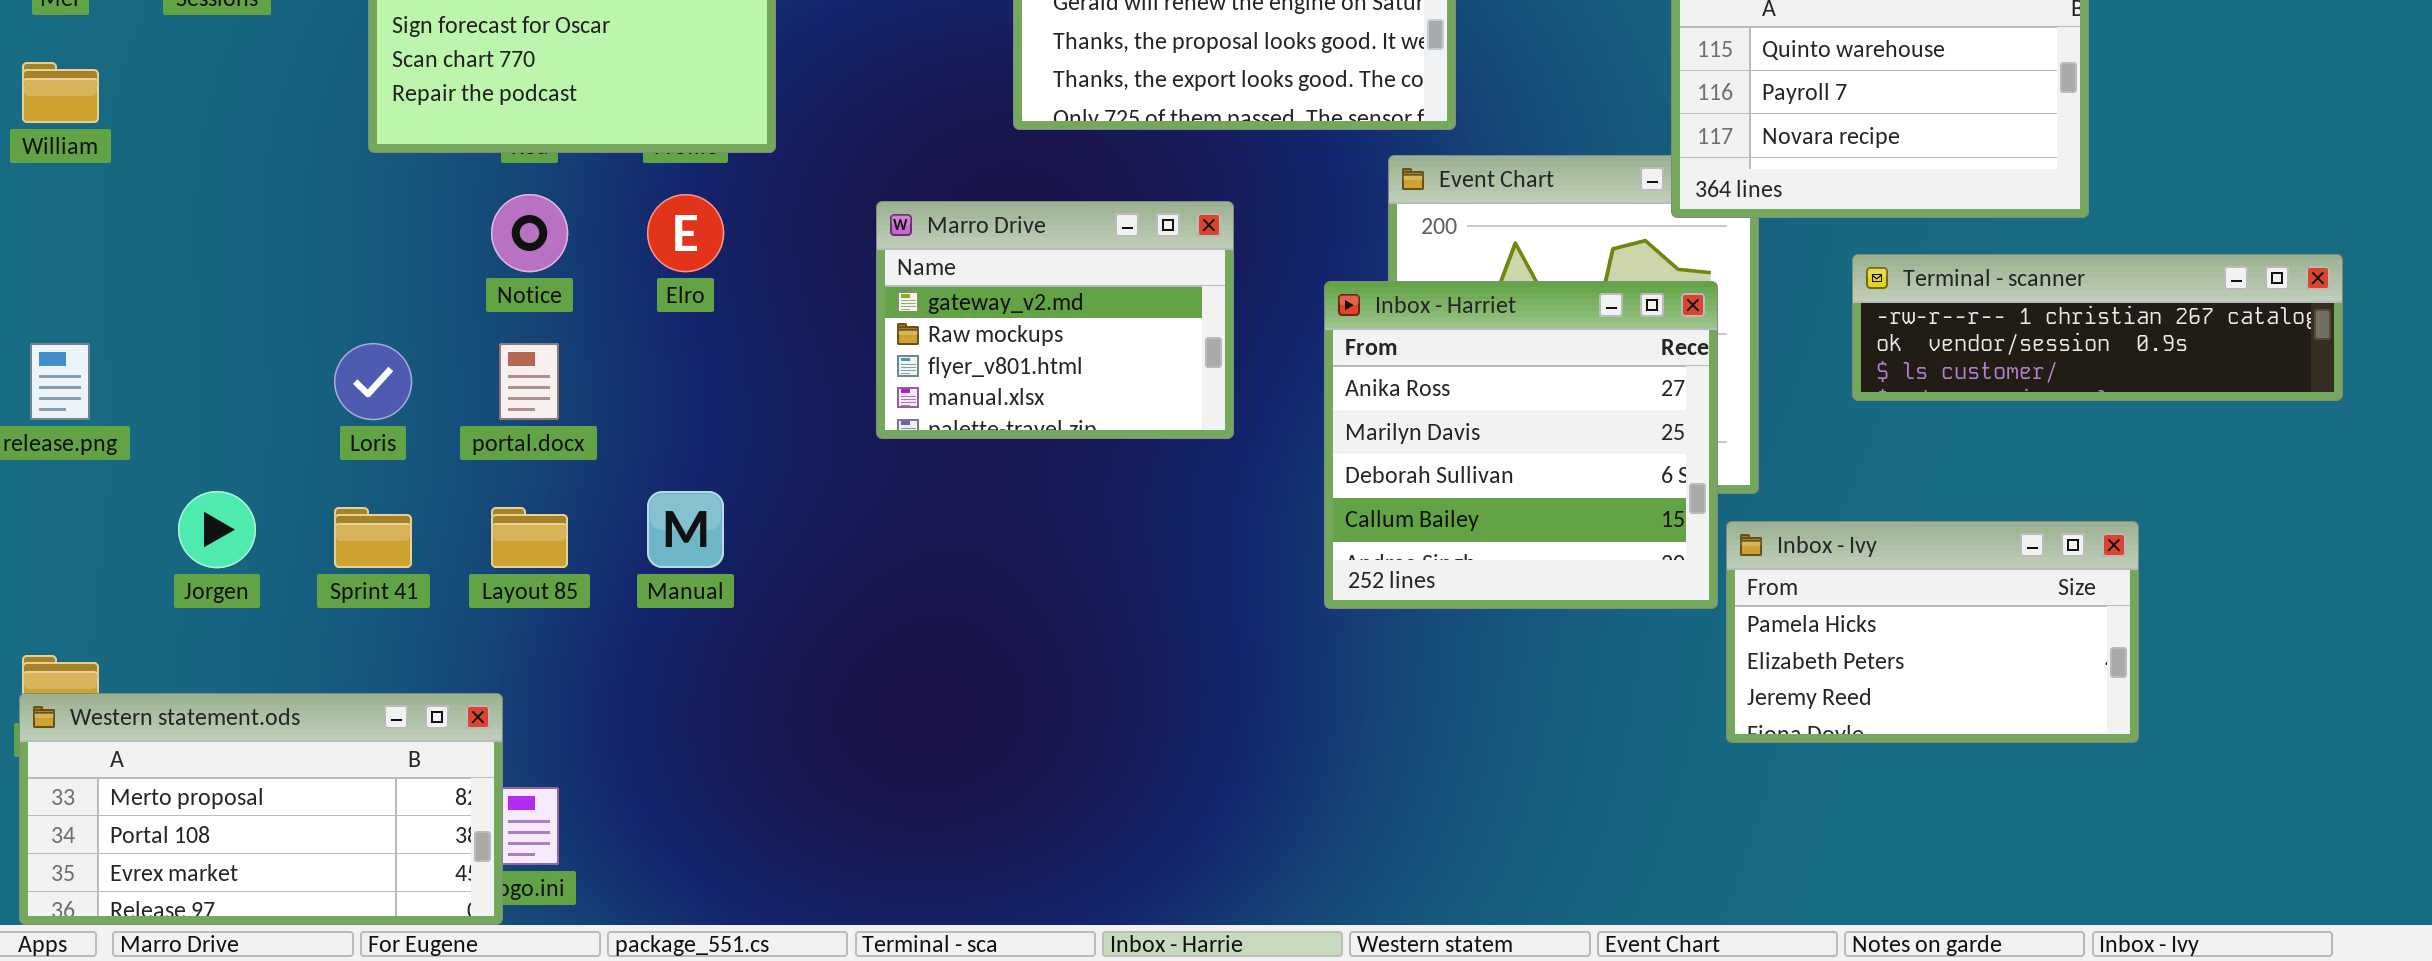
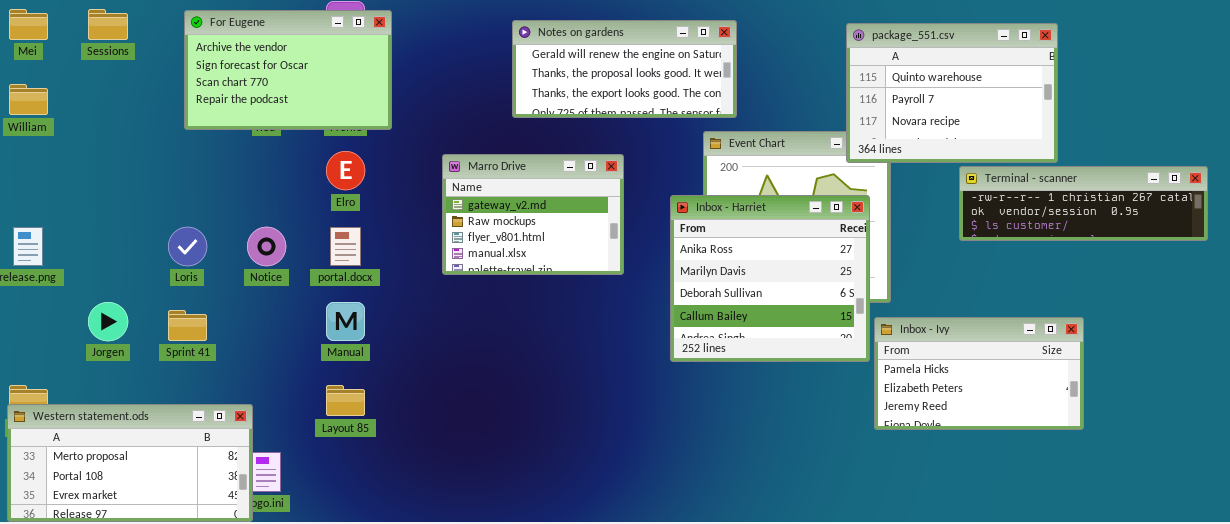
Notice: [491,194,568,272] -> [247,227,286,266], moved
Terminal - scanner: [1852,254,2343,401] -> [959,166,1208,241], moved
portal.docx: [499,343,559,420] -> [330,227,361,266], moved
Layout 85: [491,507,568,568] -> [326,385,365,416], moved

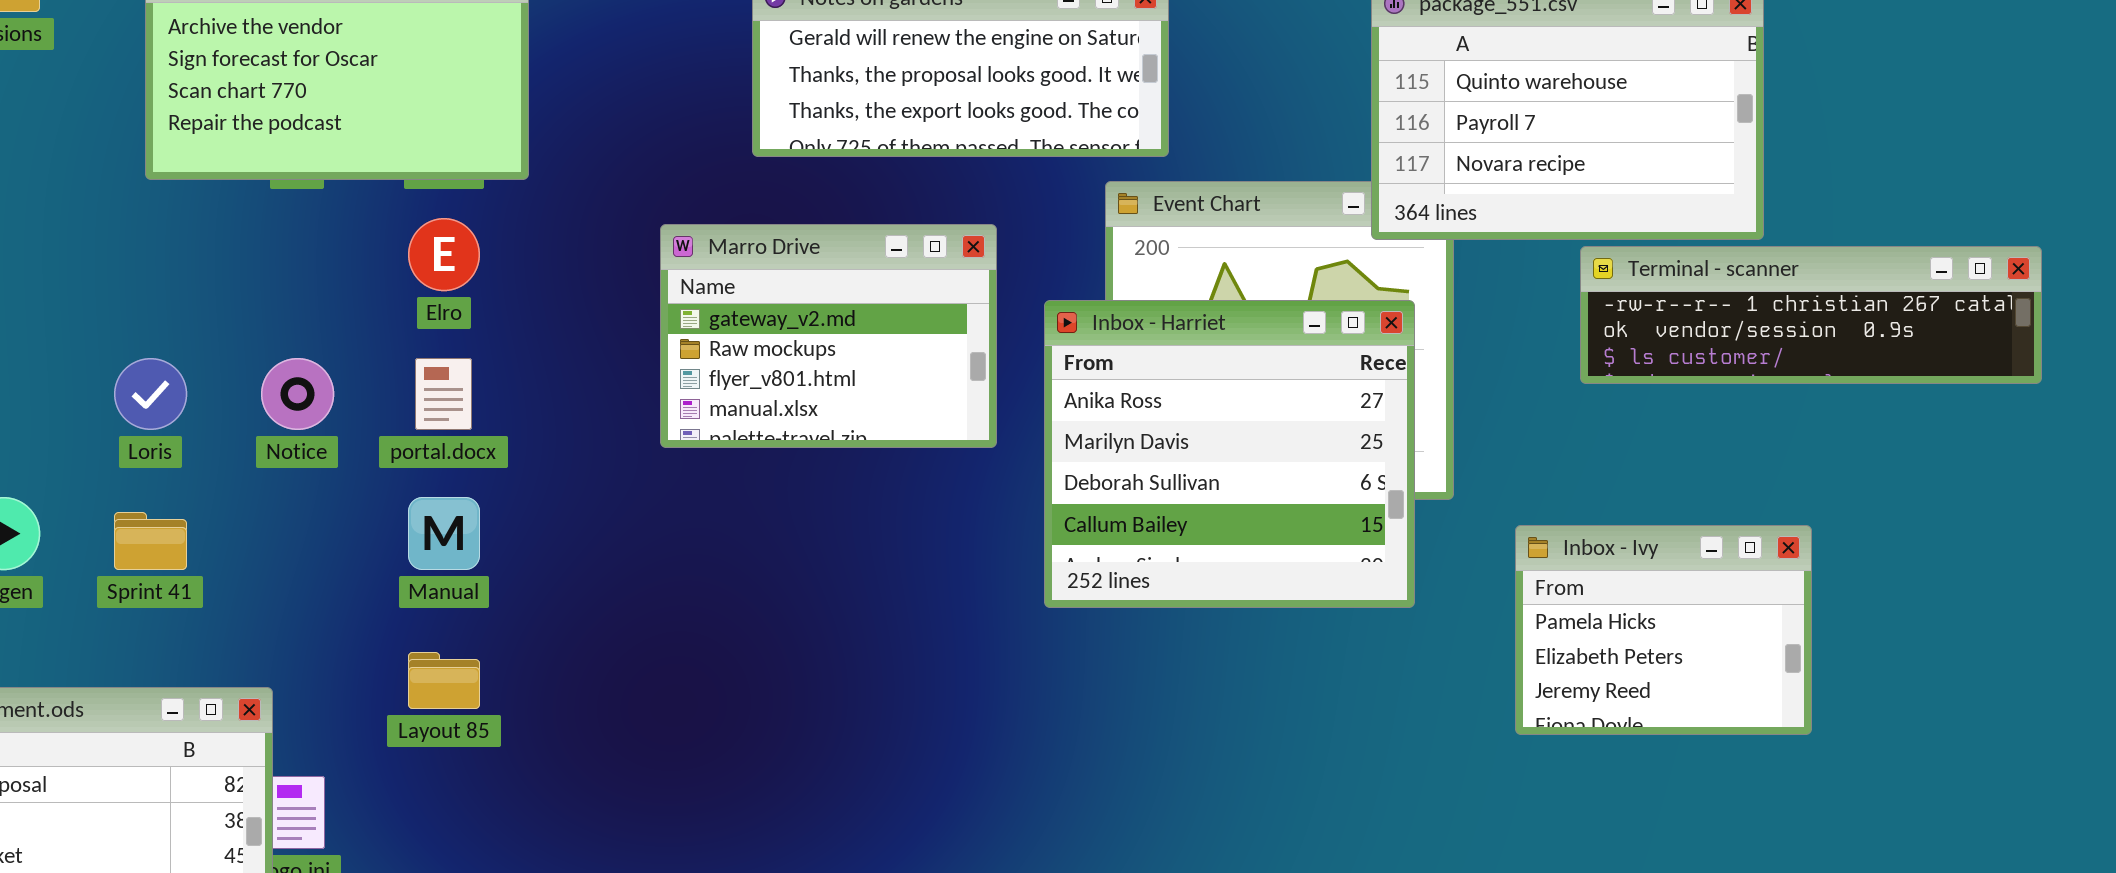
Marro Drive: [442,154,624,275] -> [660,224,997,448], moved
Inbox - Ivy: [874,317,1084,430] -> [1515,525,1812,735], resized

